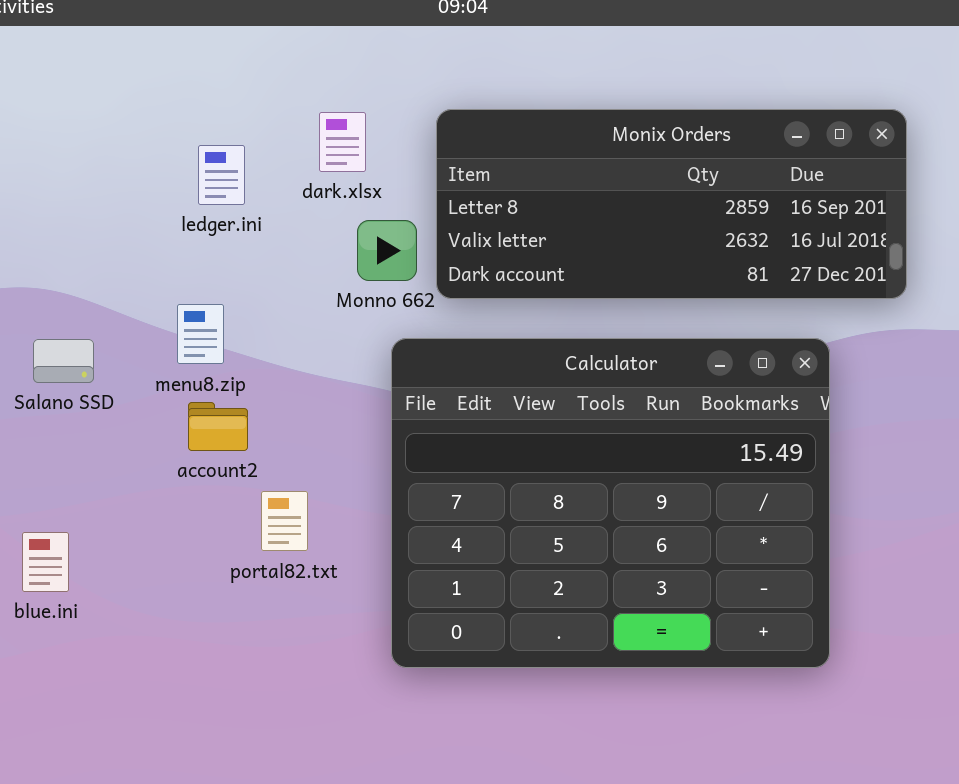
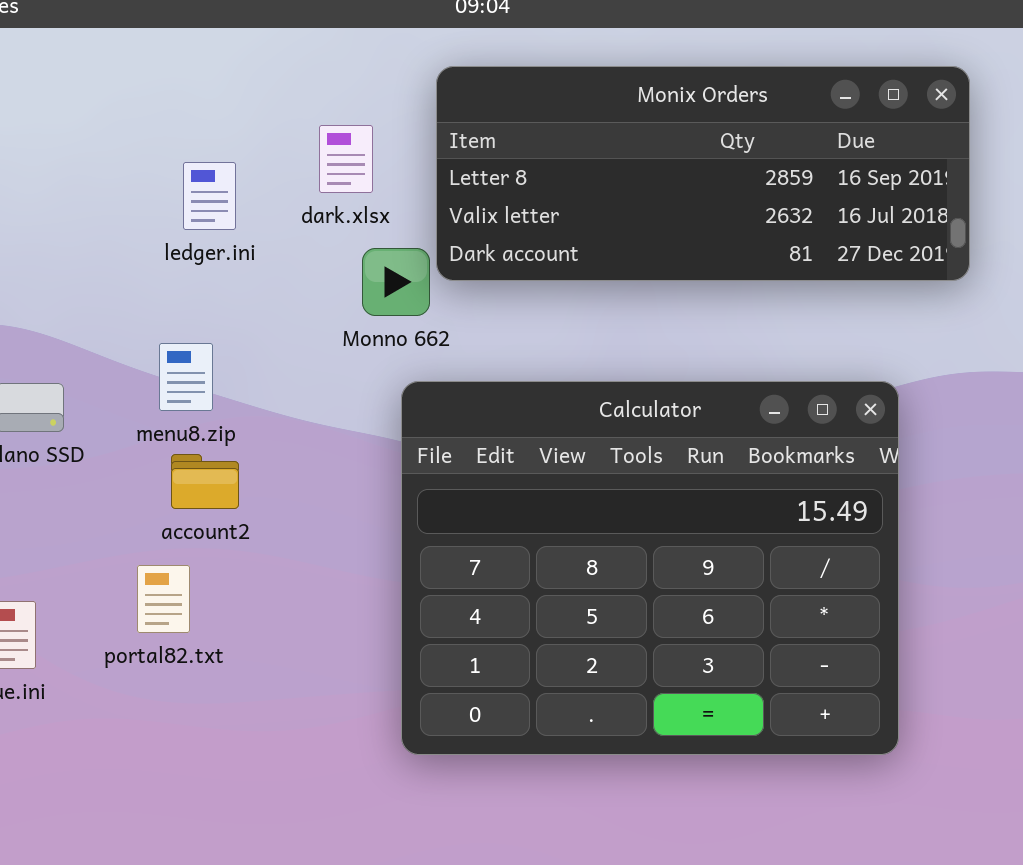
Monix Orders: [436,109,907,299] -> [436,66,970,281], moved
portal82.txt: [261,491,308,551] -> [137,565,190,633], moved

